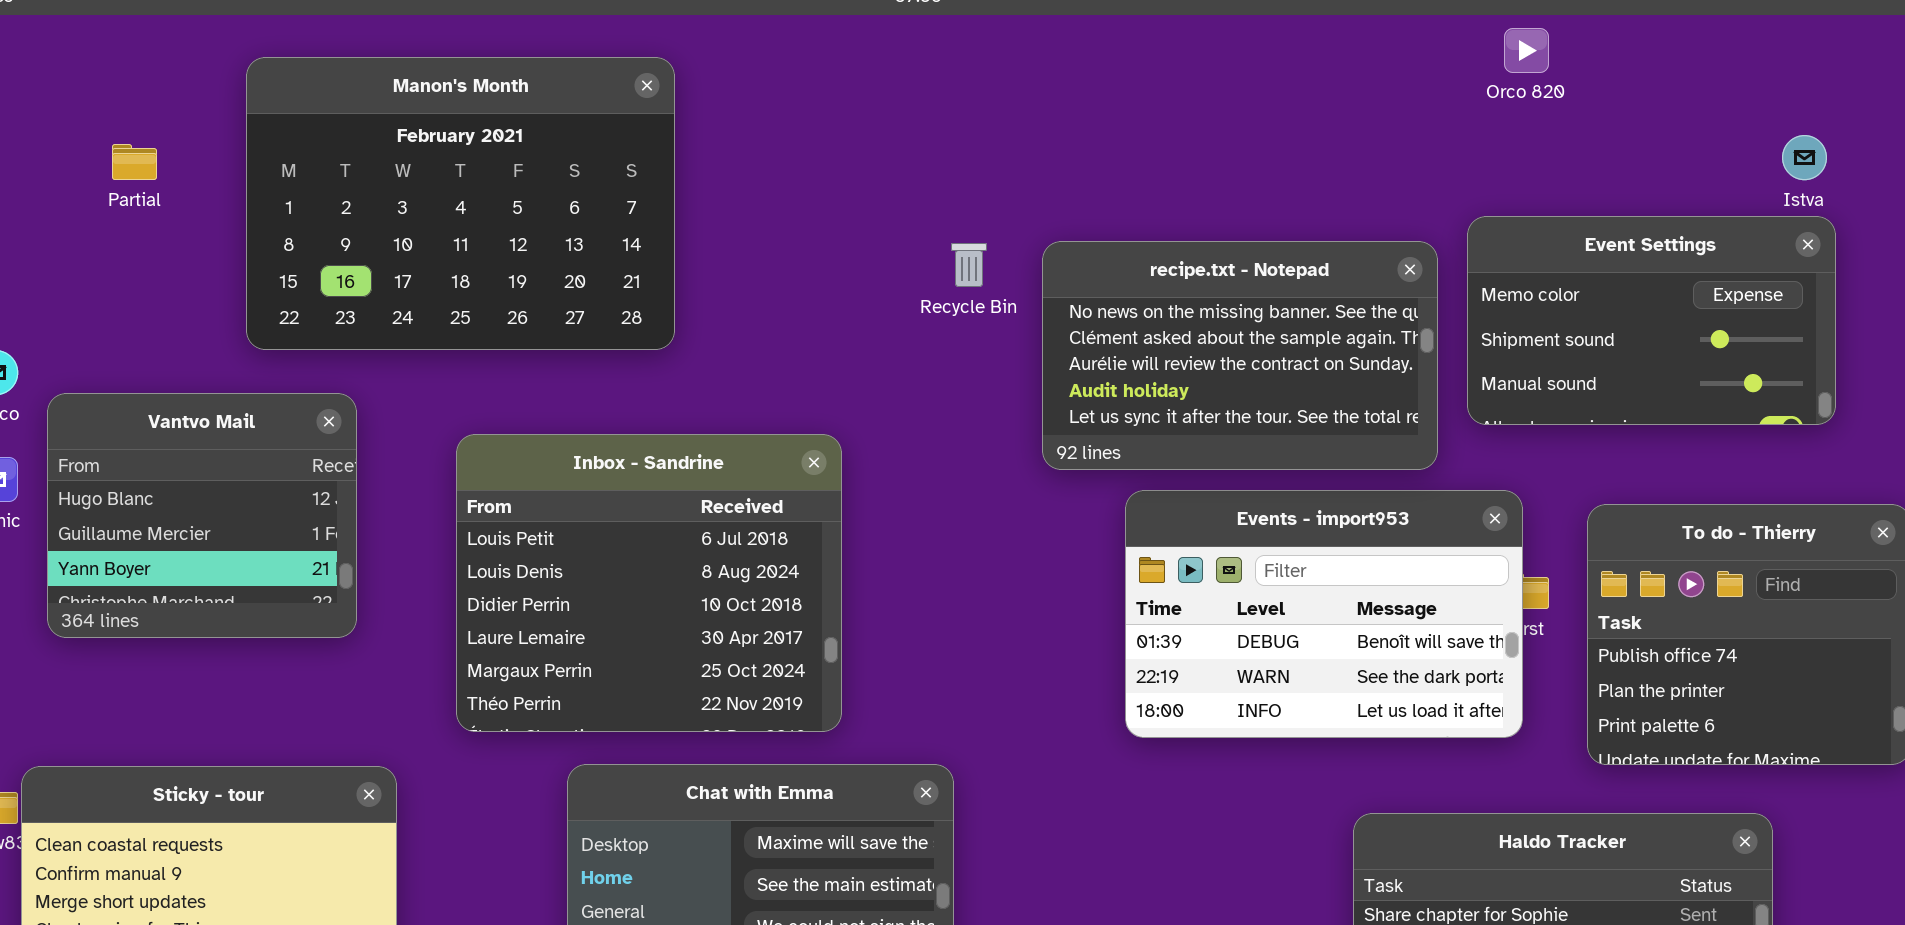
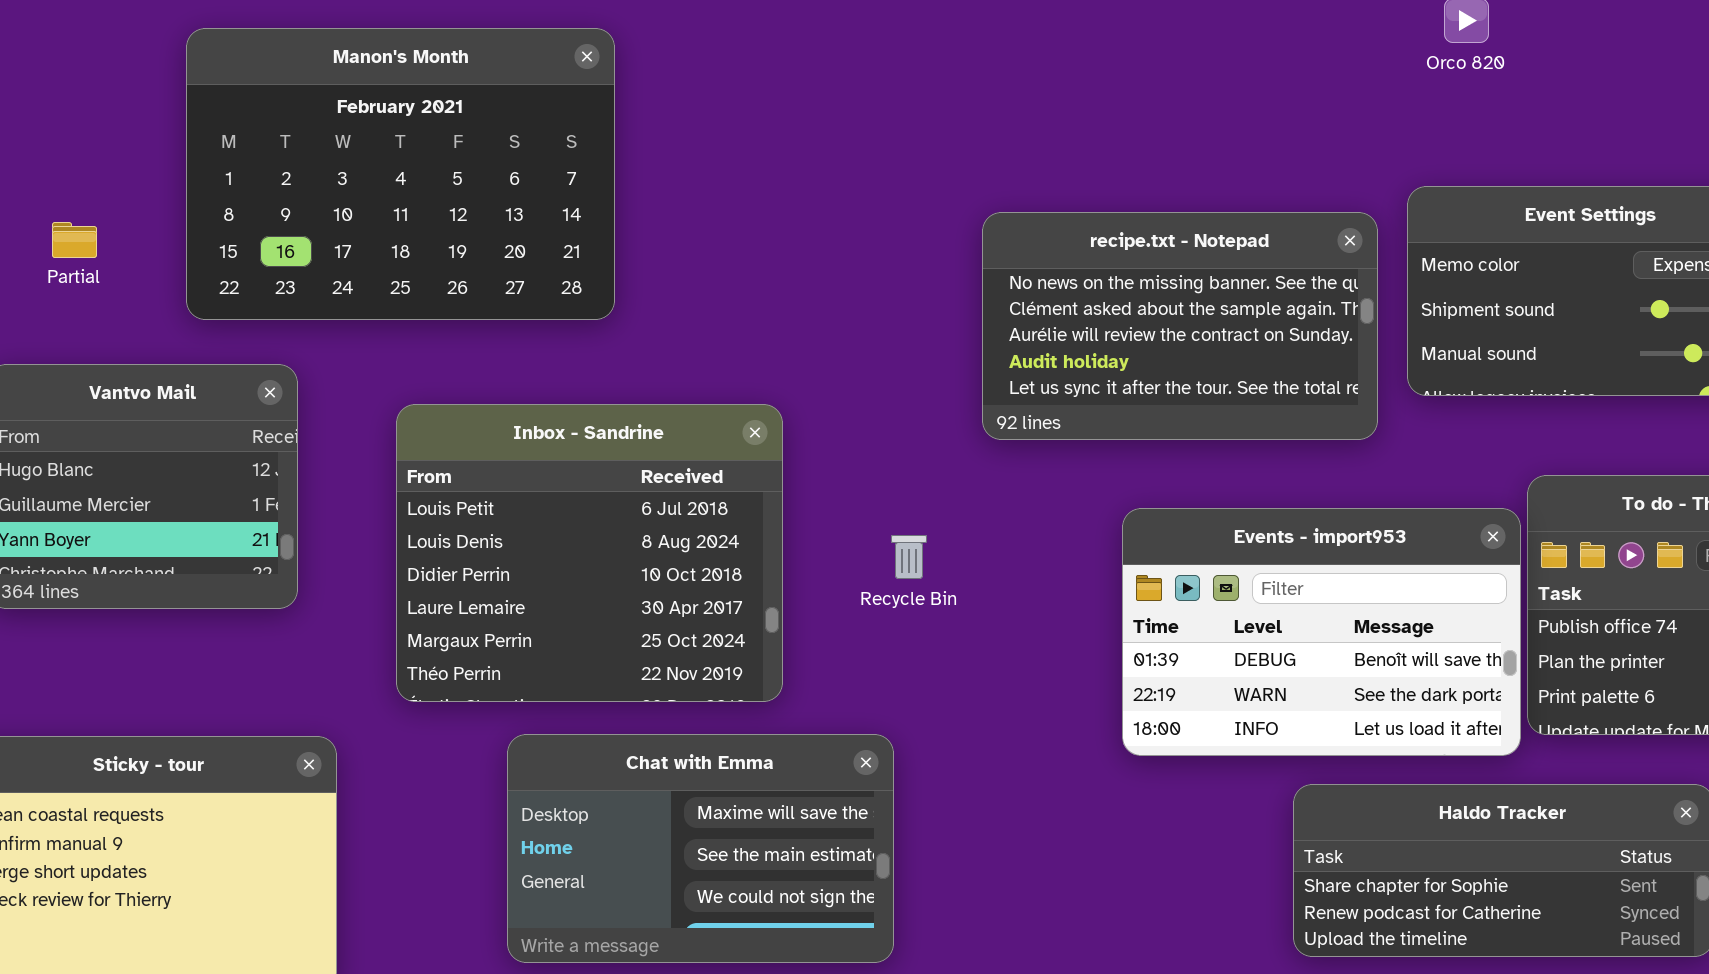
Partial: [112,144,157,180] -> [52,222,97,258], moved
Recycle Bin: [951,243,987,287] -> [891,535,927,579], moved
Events - import953: [1125,490,1523,738] -> [1122,508,1521,756], moved

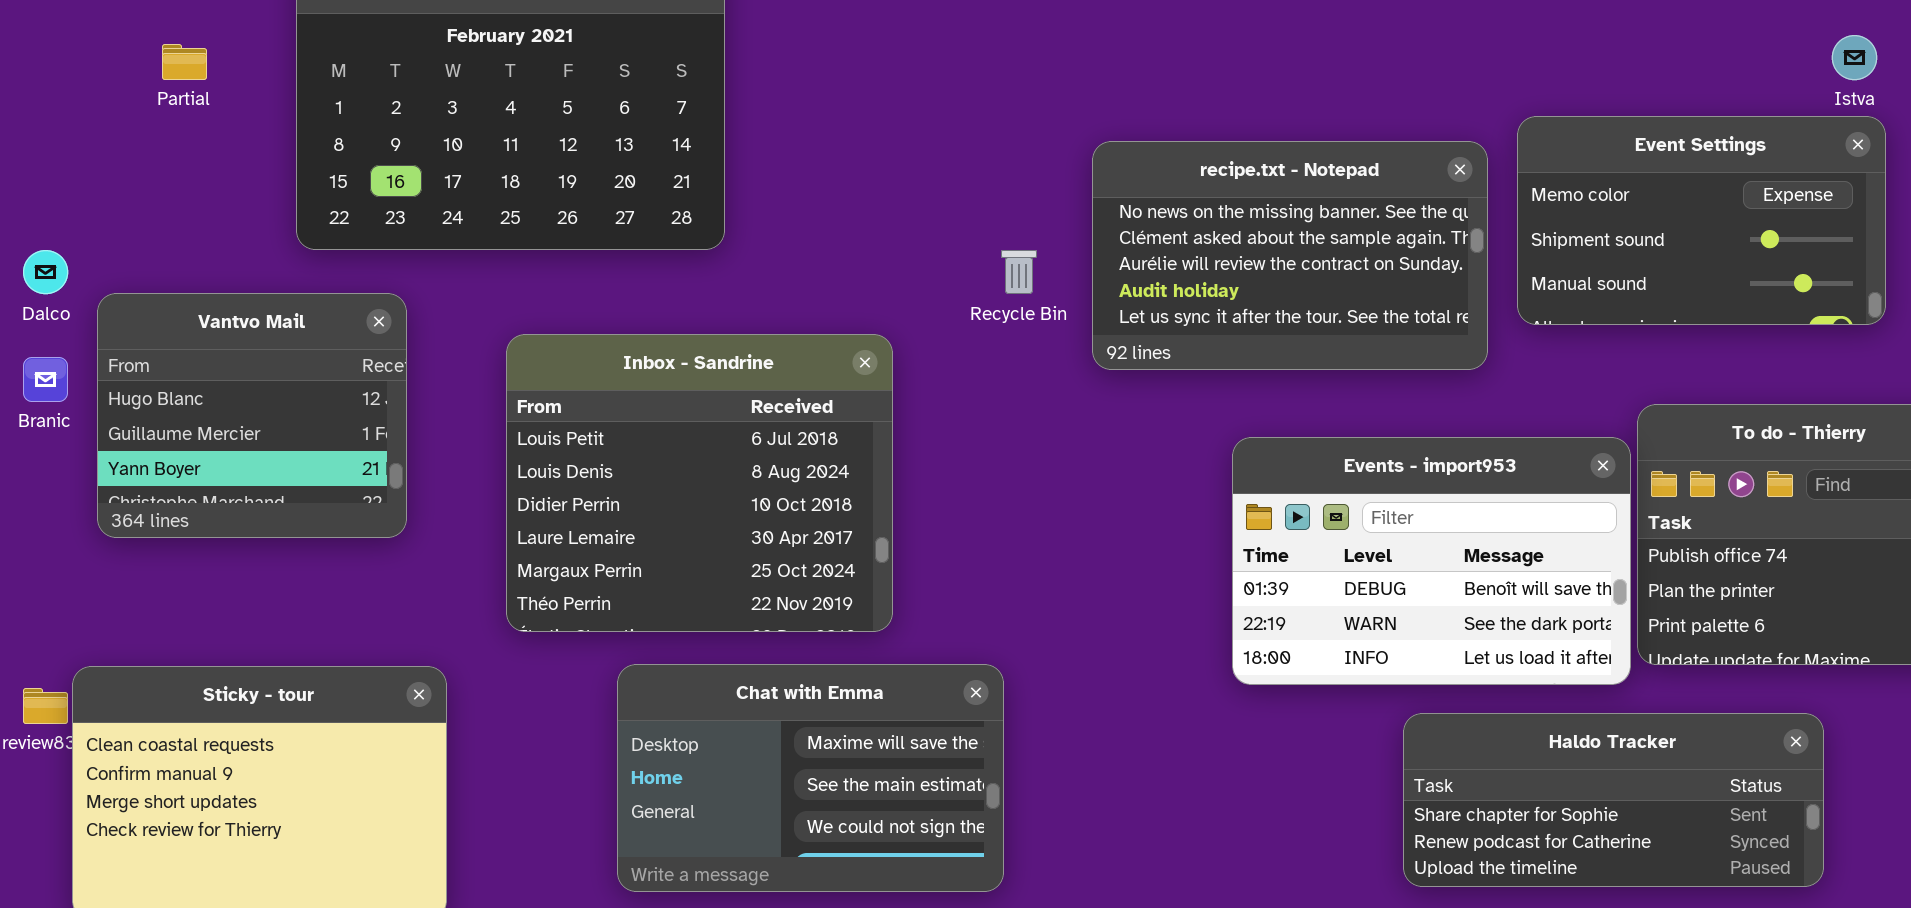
Partial: [52,222,97,258] -> [162,44,207,80], moved
Recycle Bin: [891,535,927,579] -> [1001,250,1037,294], moved

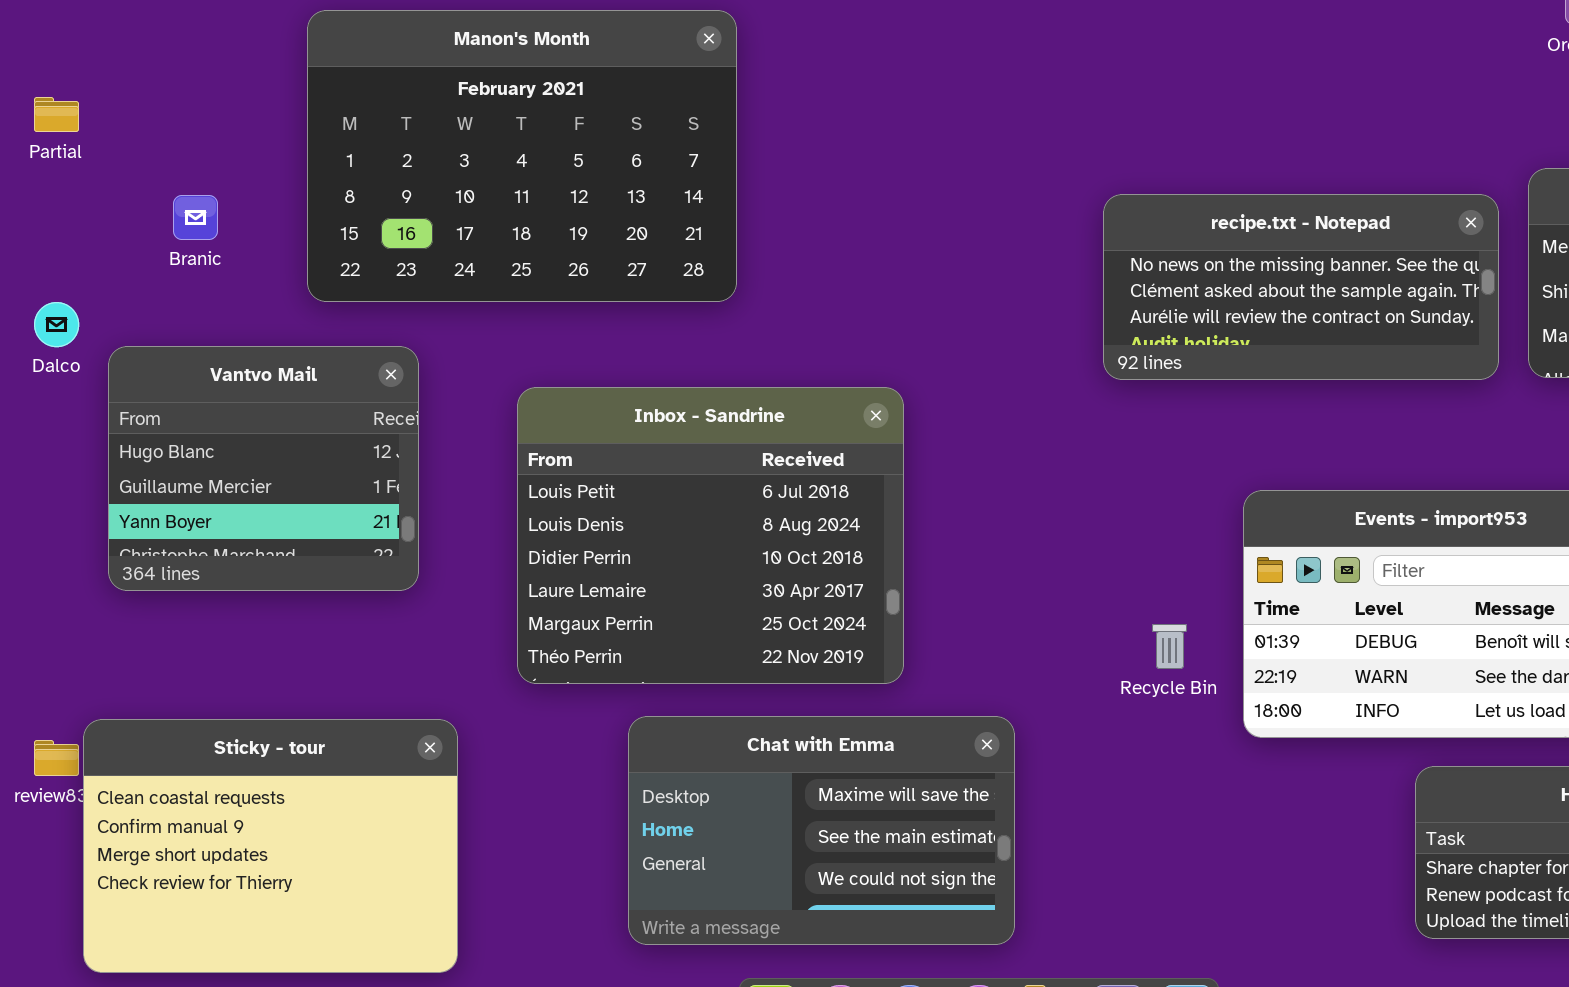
Partial: [162,44,207,80] -> [34,97,79,132], moved
recipe.txt - Notepad: [1092,141,1488,370] -> [1103,194,1499,380], resized
Recycle Bin: [1001,250,1037,294] -> [1152,624,1187,669], moved
Branic: [23,357,68,402] -> [173,195,218,240], moved

